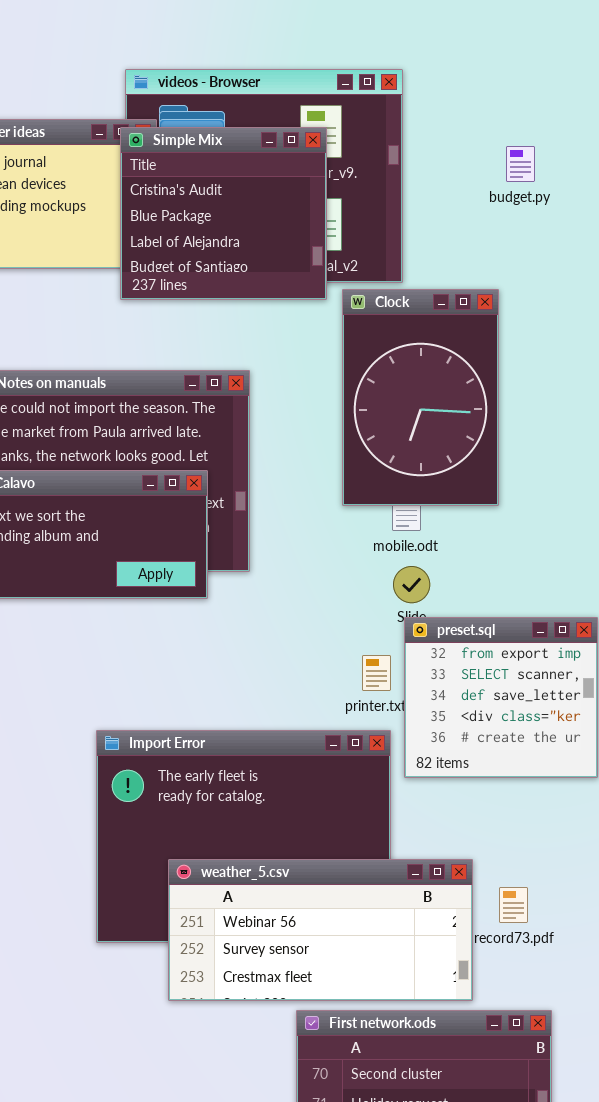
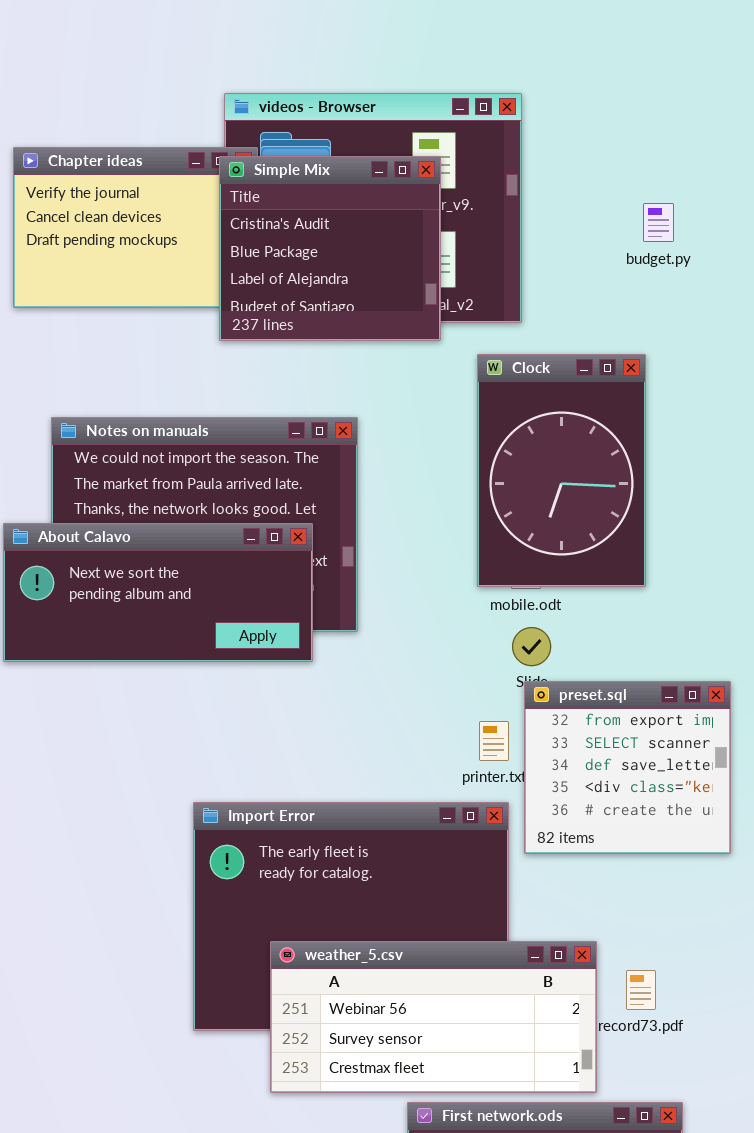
budget.py: [506,146,535,182] -> [643,203,674,242], moved
Clock: [342,289,499,506] -> [477,354,646,587], moved

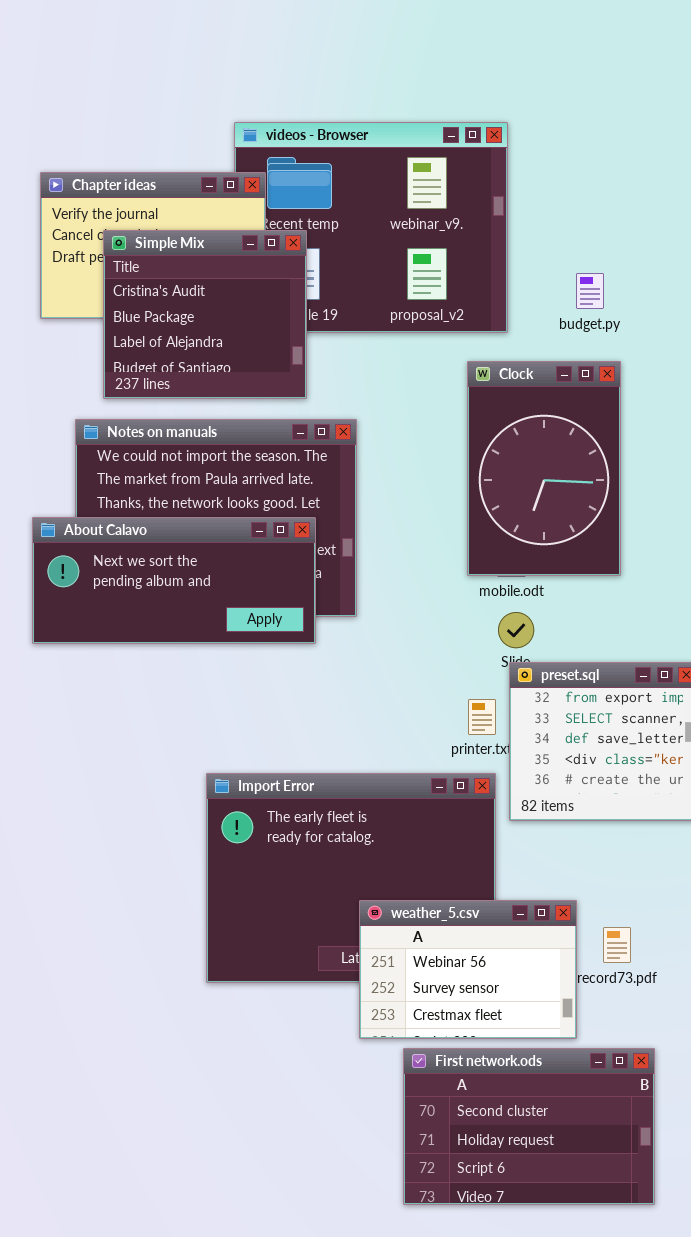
Simple Mix: [219,156,441,341] -> [103,230,307,399], moved
budget.py: [643,203,674,242] -> [576,273,604,309], moved
weather_5.csv: [270,941,597,1093] -> [359,900,577,1039], resized

